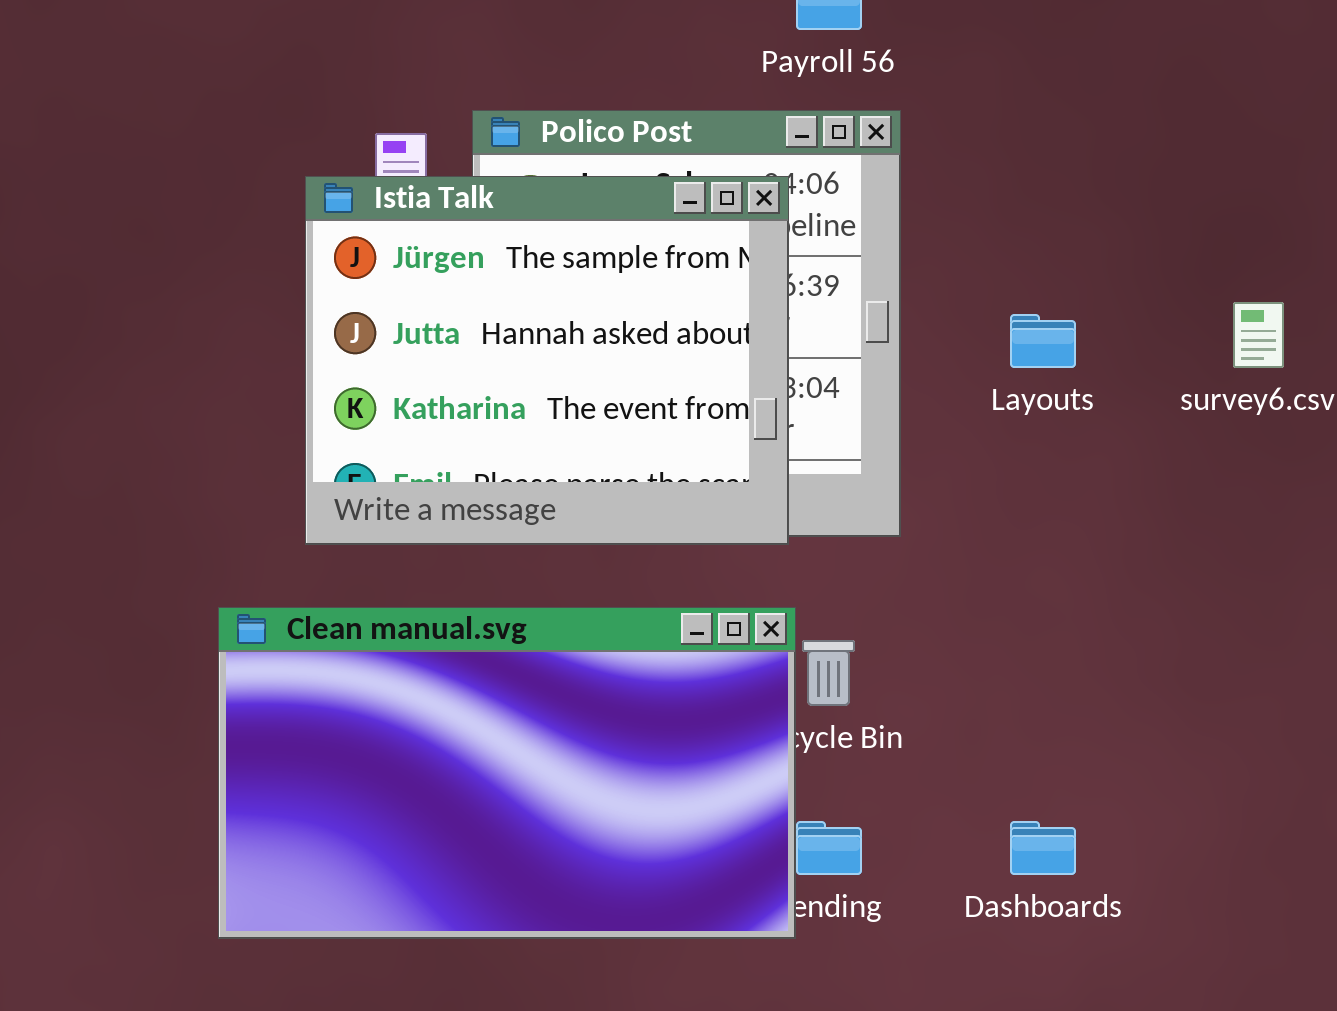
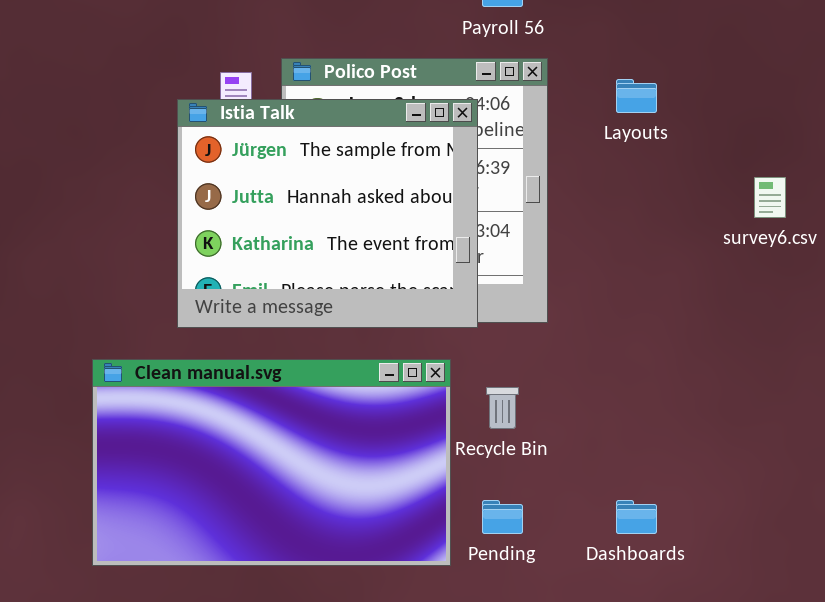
Layouts: [1010,314,1076,368] -> [616,79,657,113], moved
Clean manual.svg: [218,607,796,939] -> [92,359,451,566], moved

